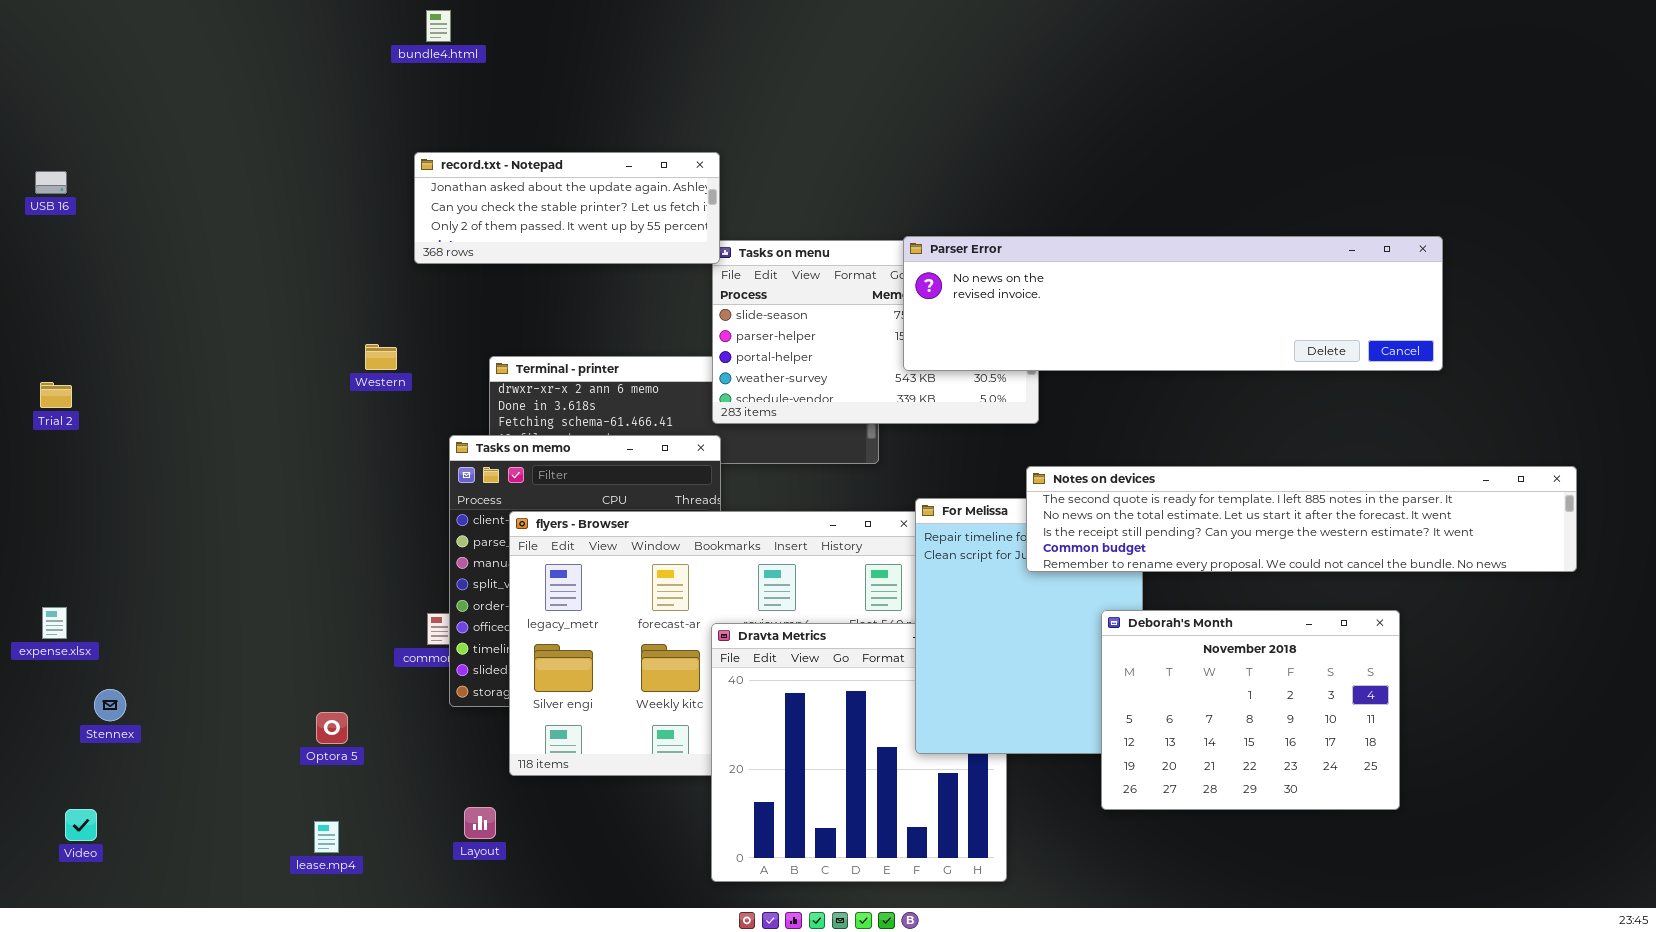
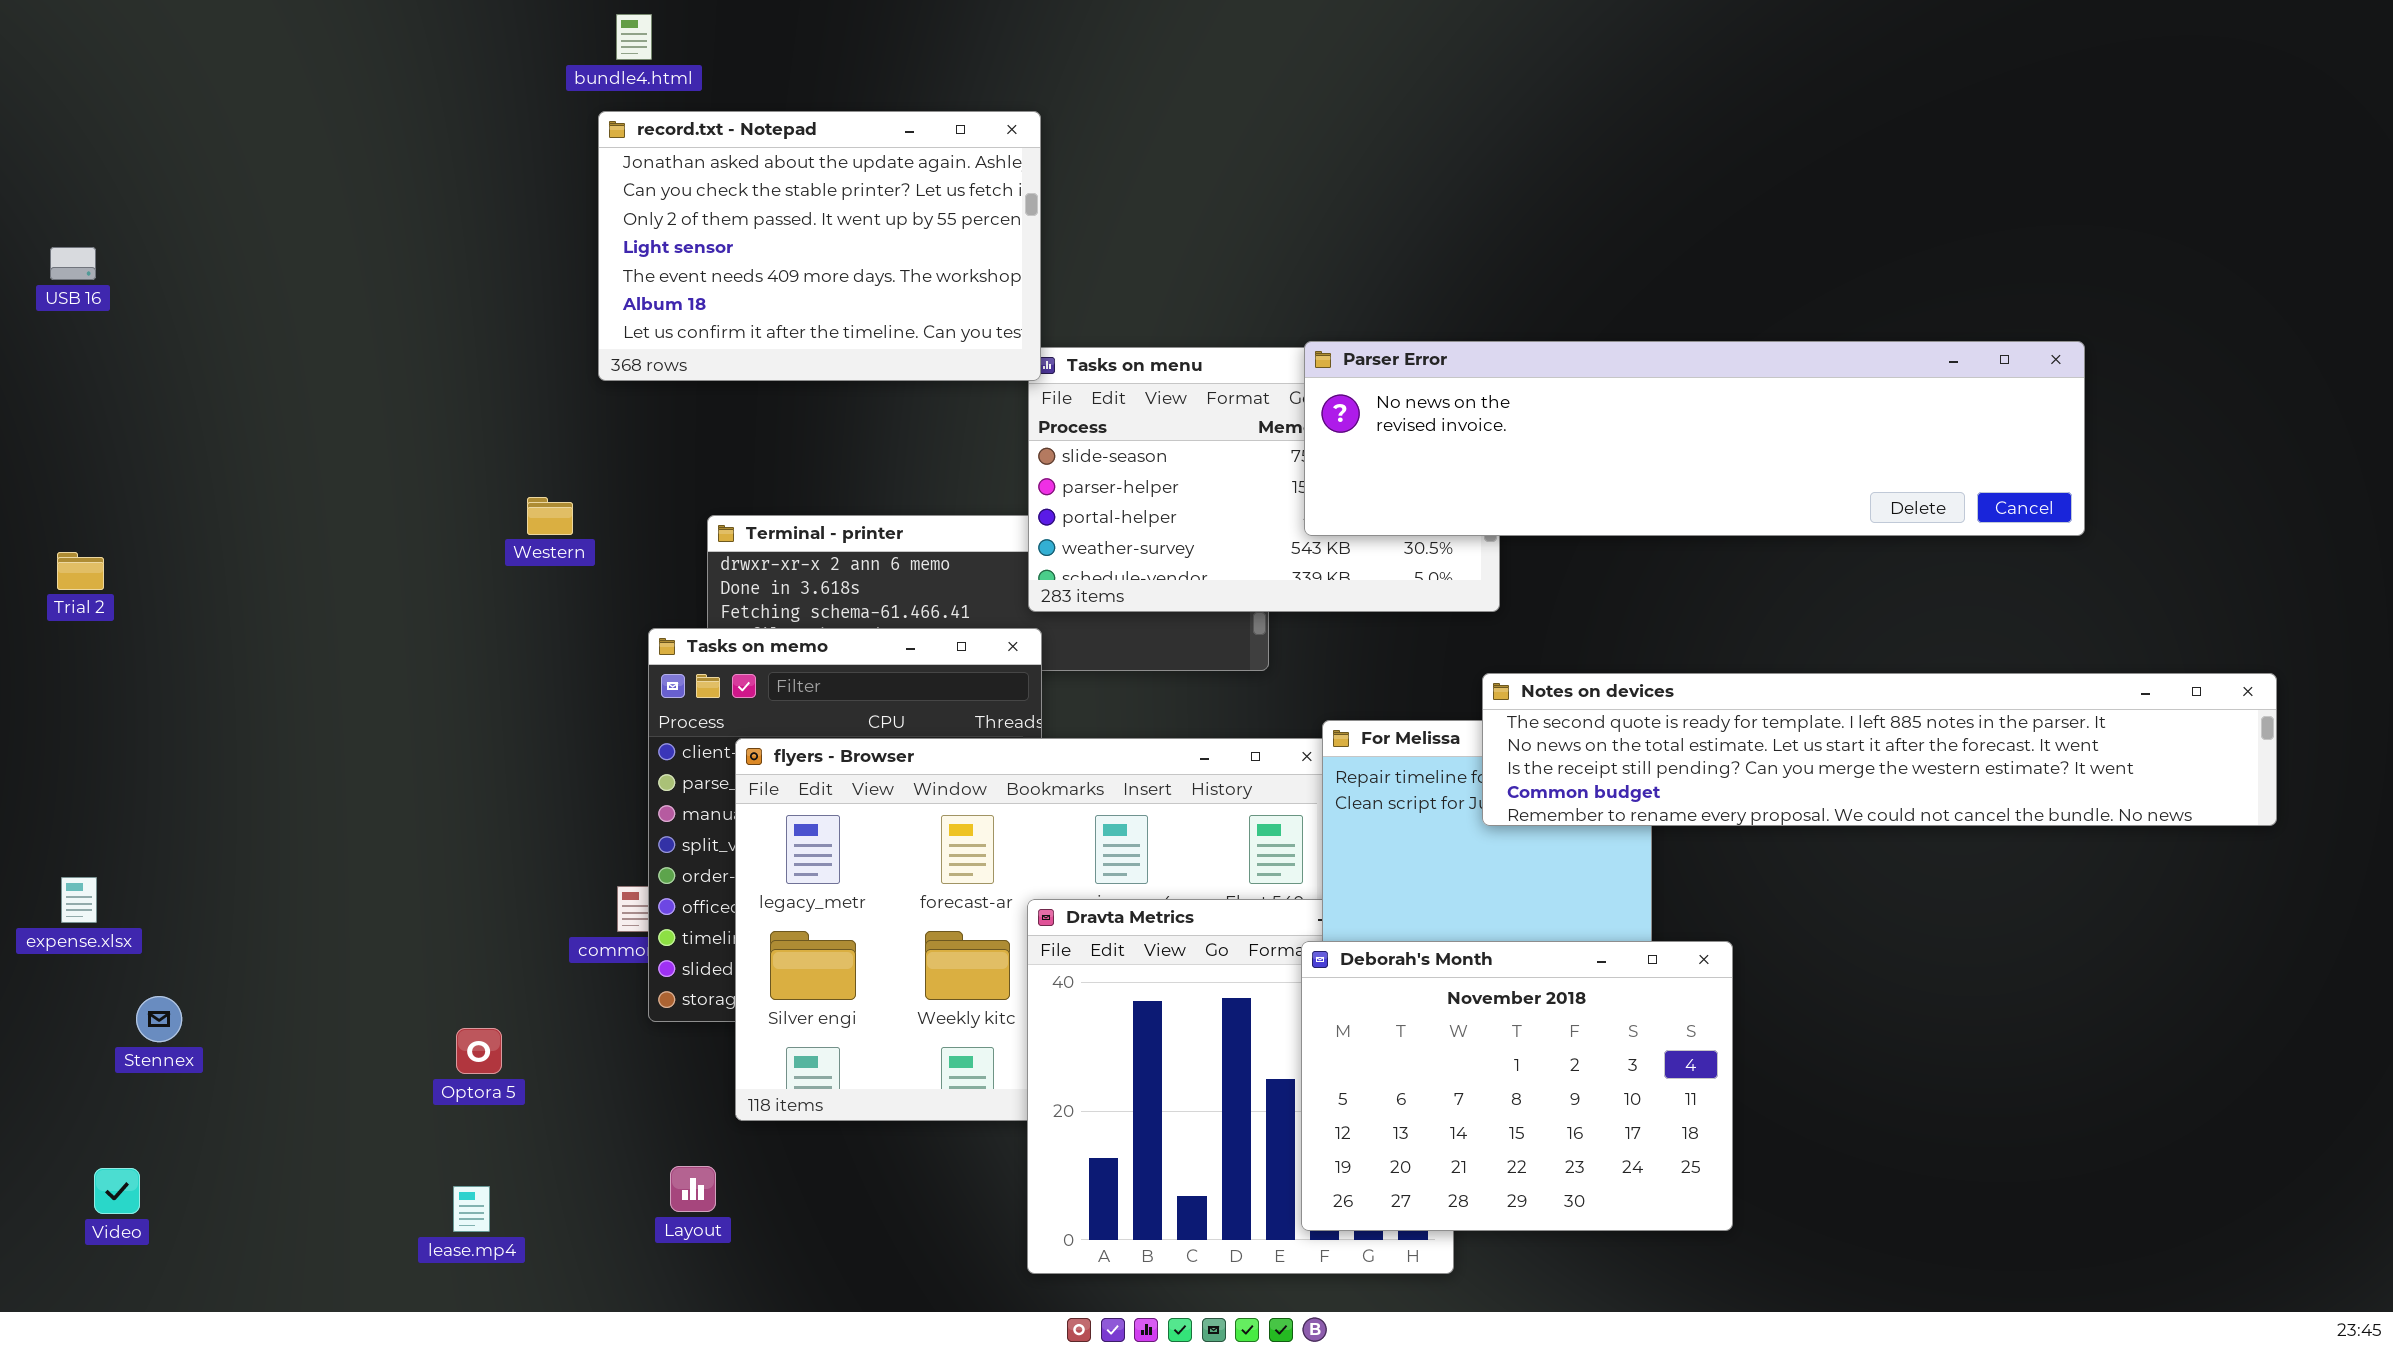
record.txt - Notepad: [414,152,720,264] -> [598,111,1041,381], resized
Deborah's Month: [1101,610,1400,810] -> [1301,941,1733,1231], moved

